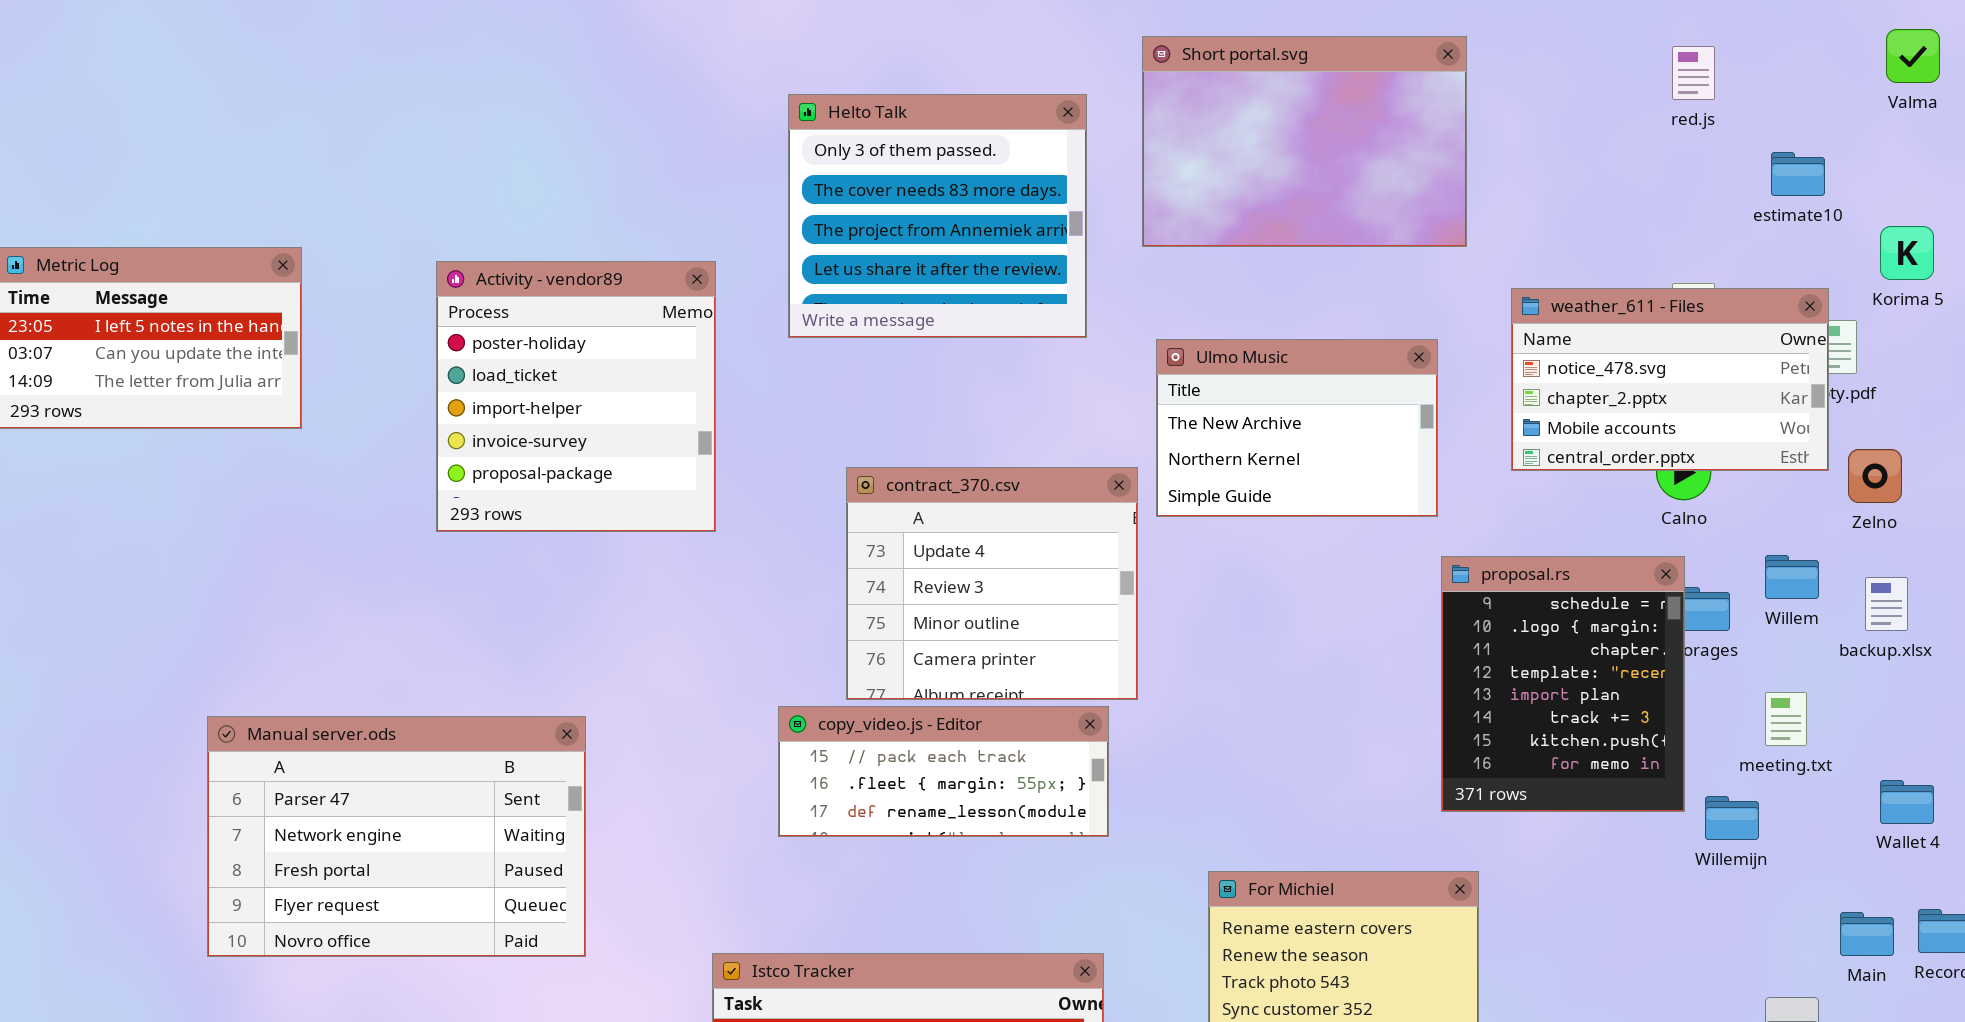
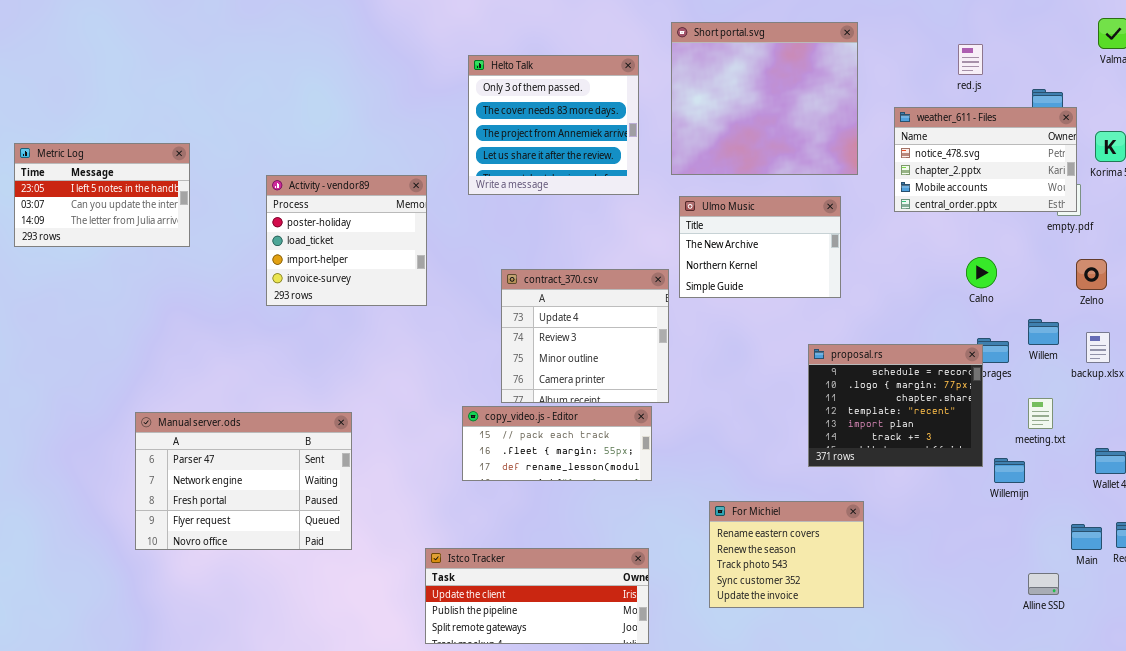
Short portal.svg: [1142,36,1467,247] -> [671,22,858,175], resized
red.js: [1672,46,1715,100] -> [958,44,983,75], moved
Activity - vendor89: [436,261,716,532] -> [266,175,427,306], resized
weather_611 - Files: [1511,288,1829,471] -> [894,107,1077,212], moved
proposal.rs: [1441,556,1685,812] -> [808,344,983,467], resized

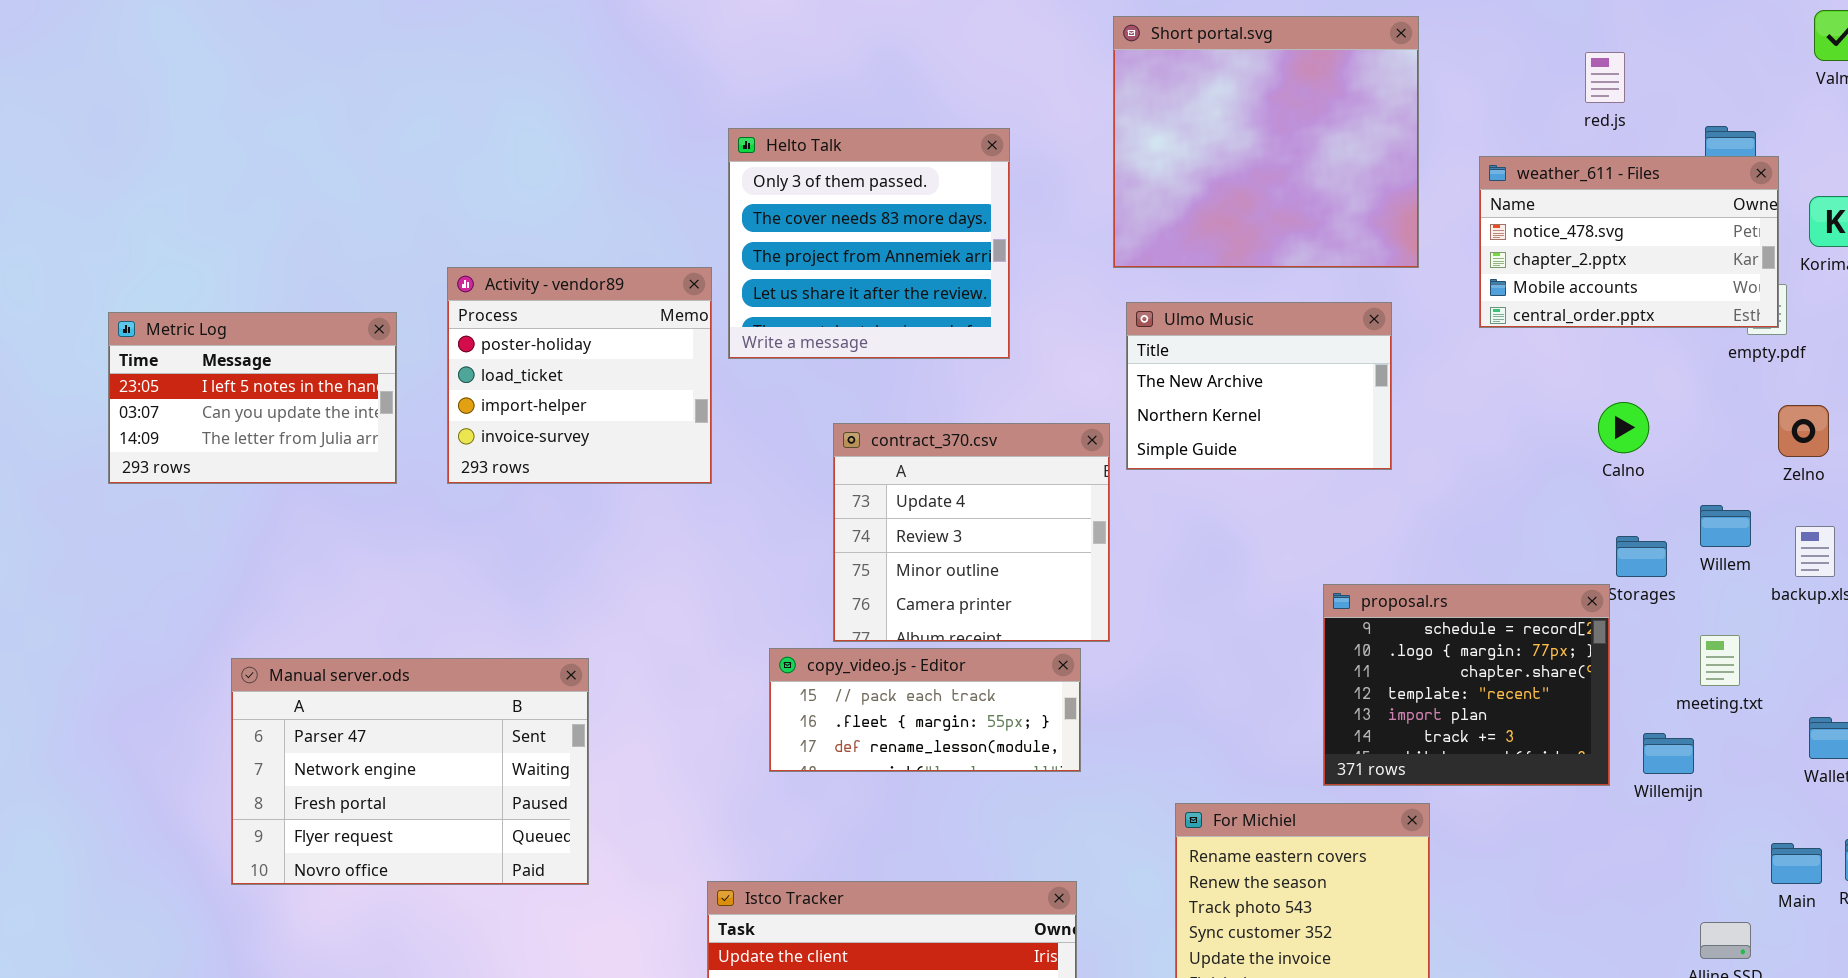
Helto Talk: [468,55,639,195] -> [728,128,1010,359], moved
Metric Log: [14,143,190,247] -> [108,312,397,484], moved
proposal.rs: [808,344,983,467] -> [1323,584,1610,786], moved

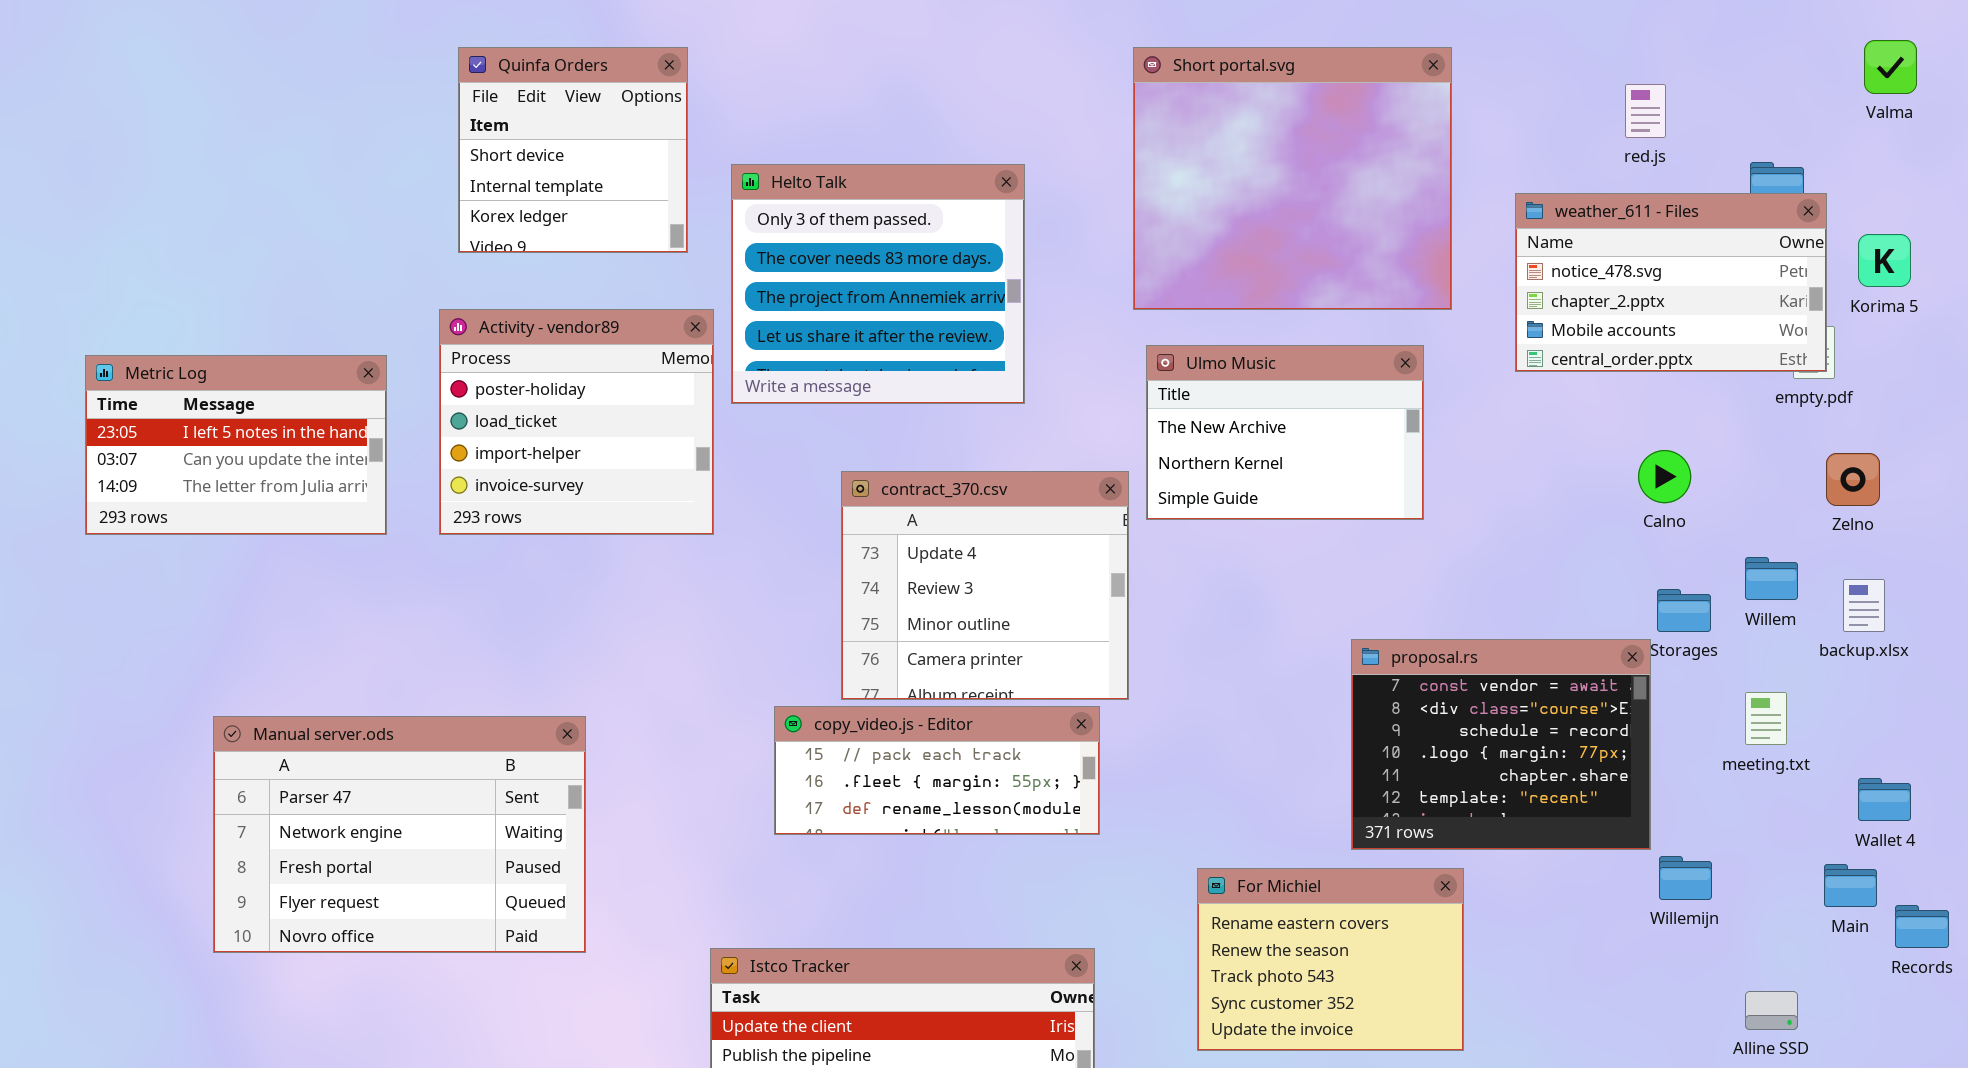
Quinfa Orders: none -> [458,47,688,253], opened
proposal.rs: [1323,584,1610,786] -> [1351,639,1651,850], scrolled up 2 rows
Willemijn: [1643,733,1694,774] -> [1659,856,1712,900], moved
Main: [1771,843,1822,884] -> [1824,864,1877,907], moved

